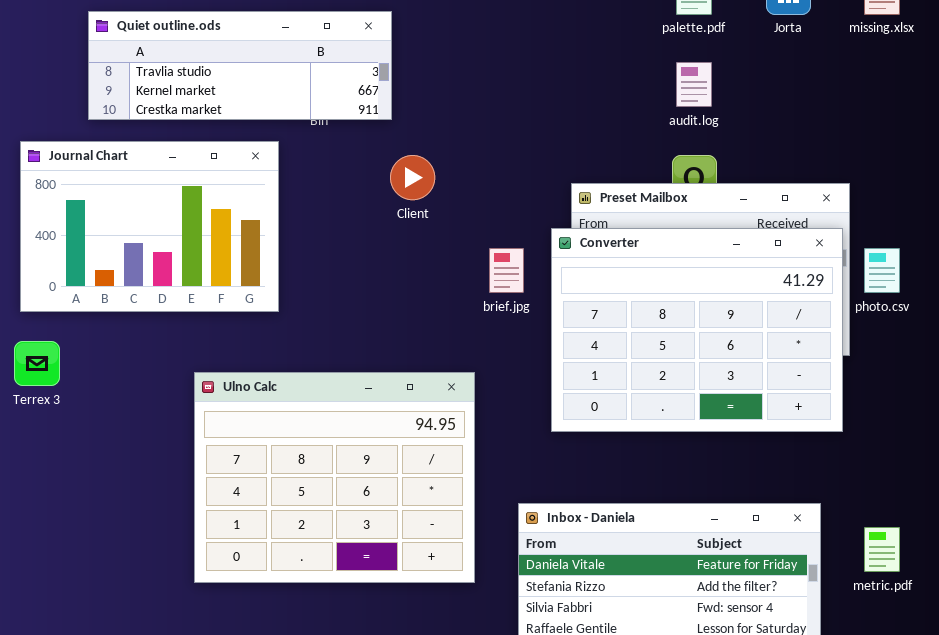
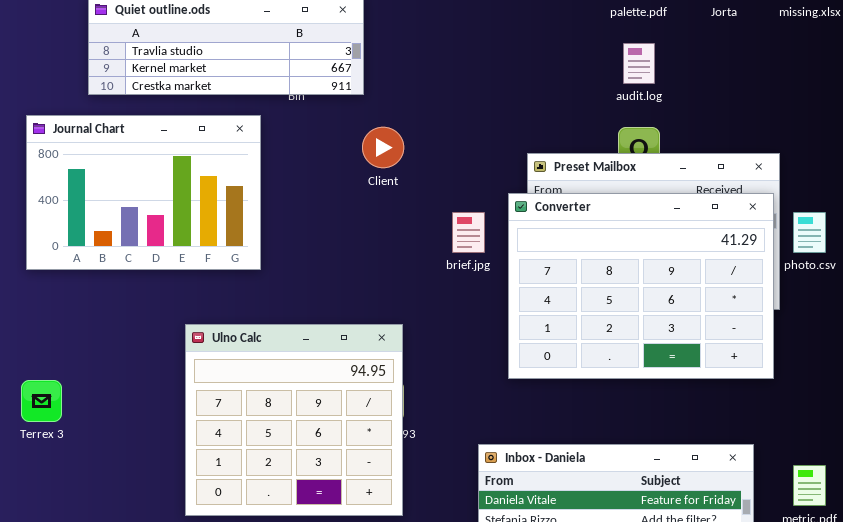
Terrex 3: [14,341,60,386] -> [21,380,62,422], moved
Ulno Calc: [194,372,475,583] -> [185,324,403,516], resized

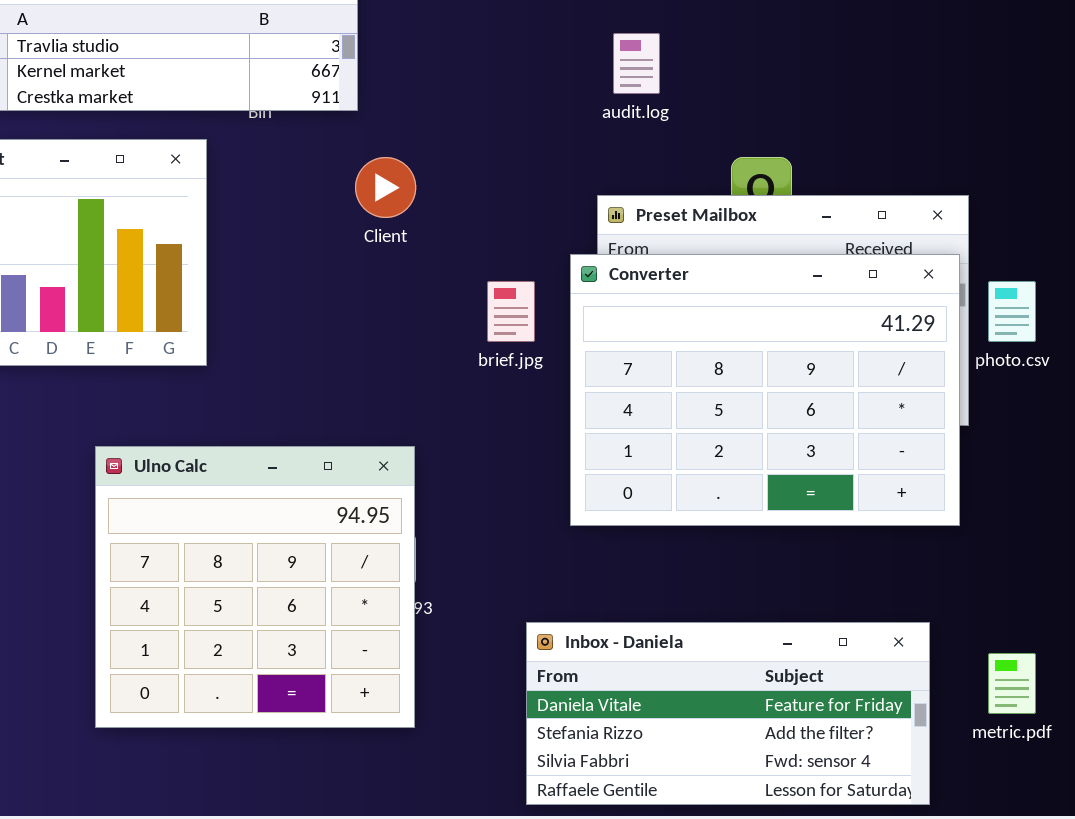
audit.log: [623,43,655,84] -> [613,33,660,94], moved

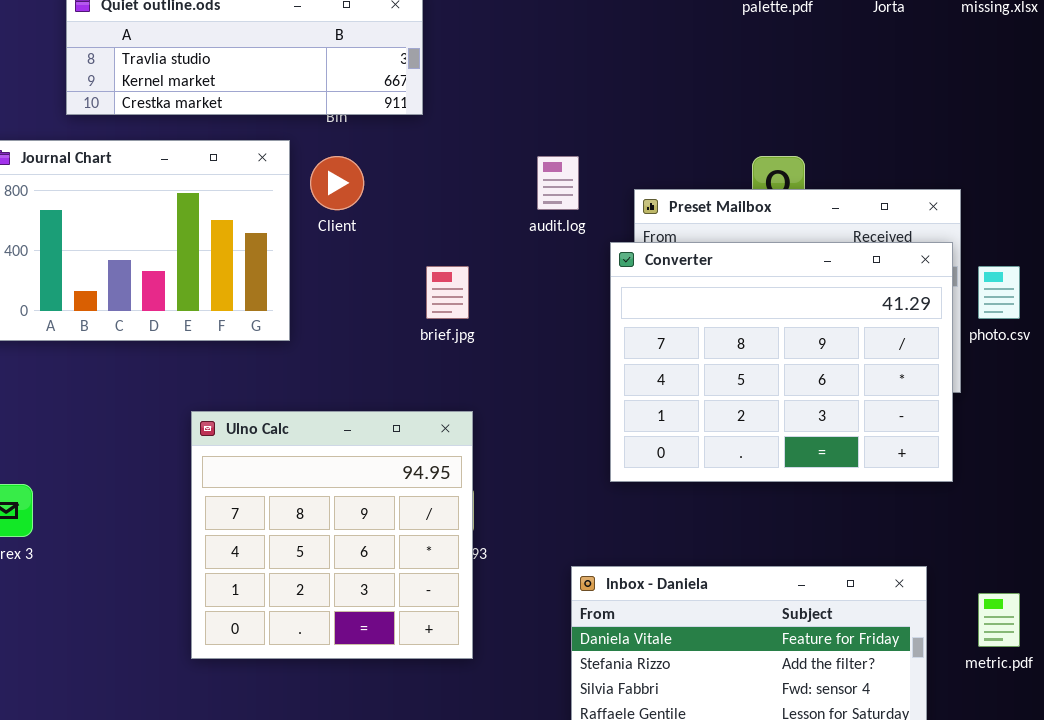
audit.log: [613,33,660,94] -> [537,156,579,210], moved
Client: [355,157,416,218] -> [310,156,364,210], moved
brief.jpg: [487,281,535,342] -> [426,266,469,319], moved

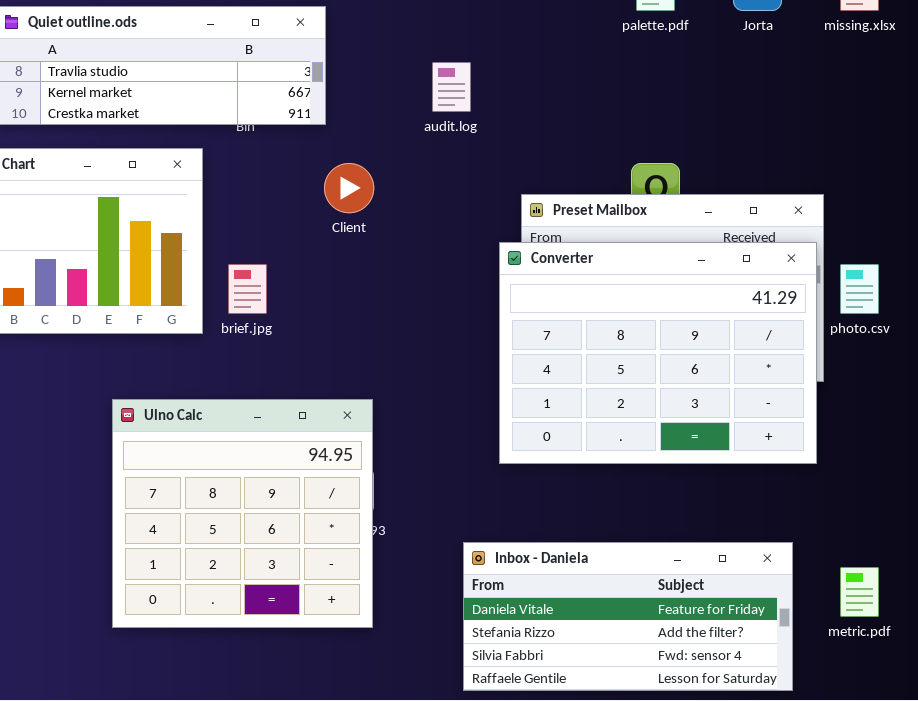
Client: [310,156,364,210] -> [324,163,374,213], moved
audit.log: [537,156,579,210] -> [432,62,471,112], moved
brief.jpg: [426,266,469,319] -> [228,264,267,314], moved

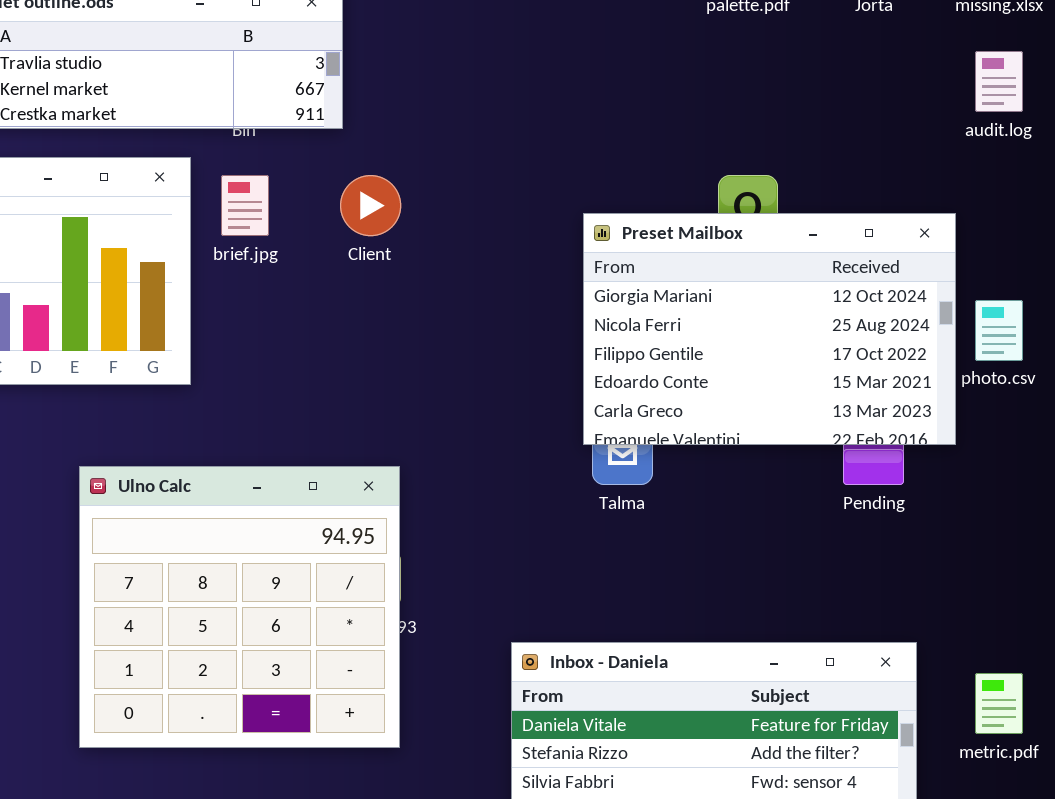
audit.log: [432,62,471,112] -> [975,51,1023,112], moved
Converter: [499,242,817,464] -> none, closed
brief.jpg: [228,264,267,314] -> [221,175,269,236], moved

